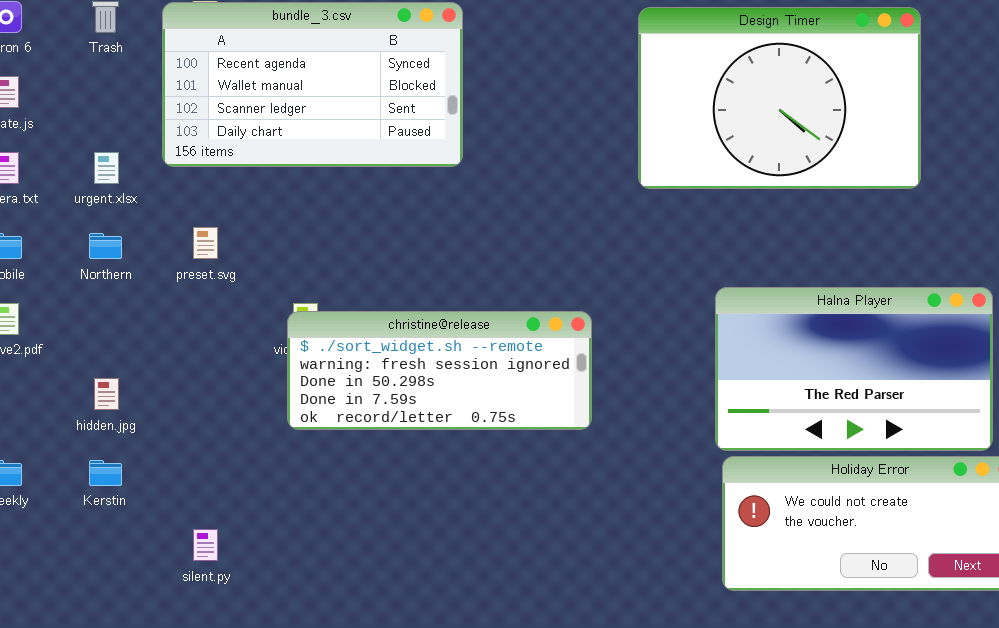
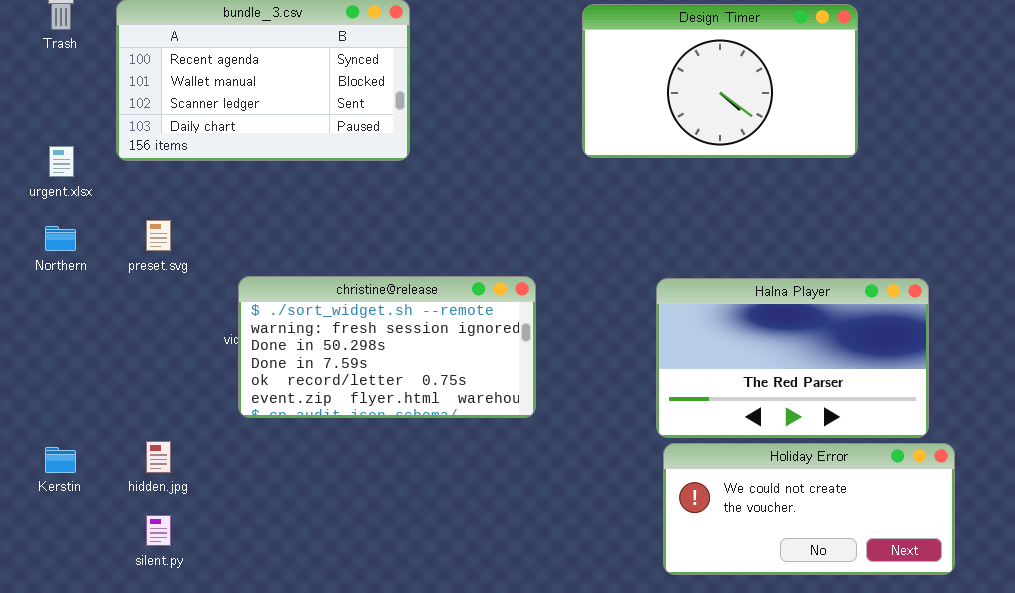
Design Timer: [638,7,921,189] -> [582,4,858,158], resized
christine@release: [287,311,592,430] -> [238,276,536,418], resized
hidden.jpg: [94,378,119,410] -> [146,441,171,473], moved

